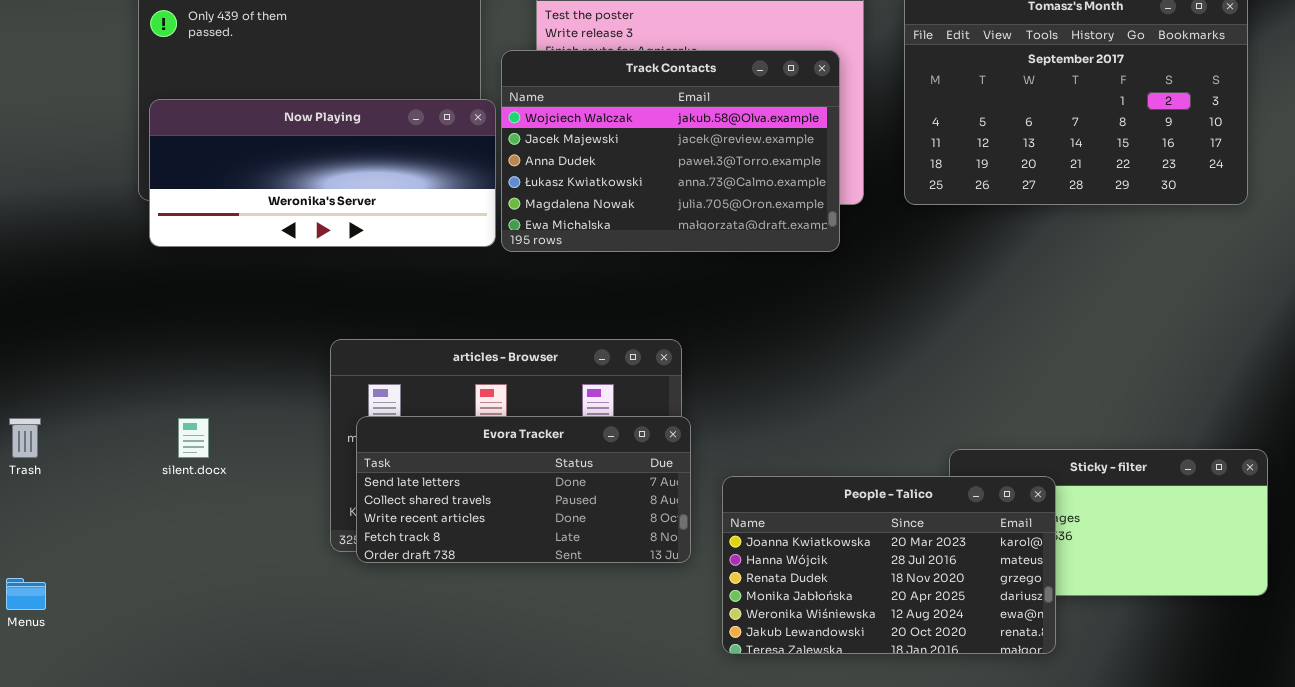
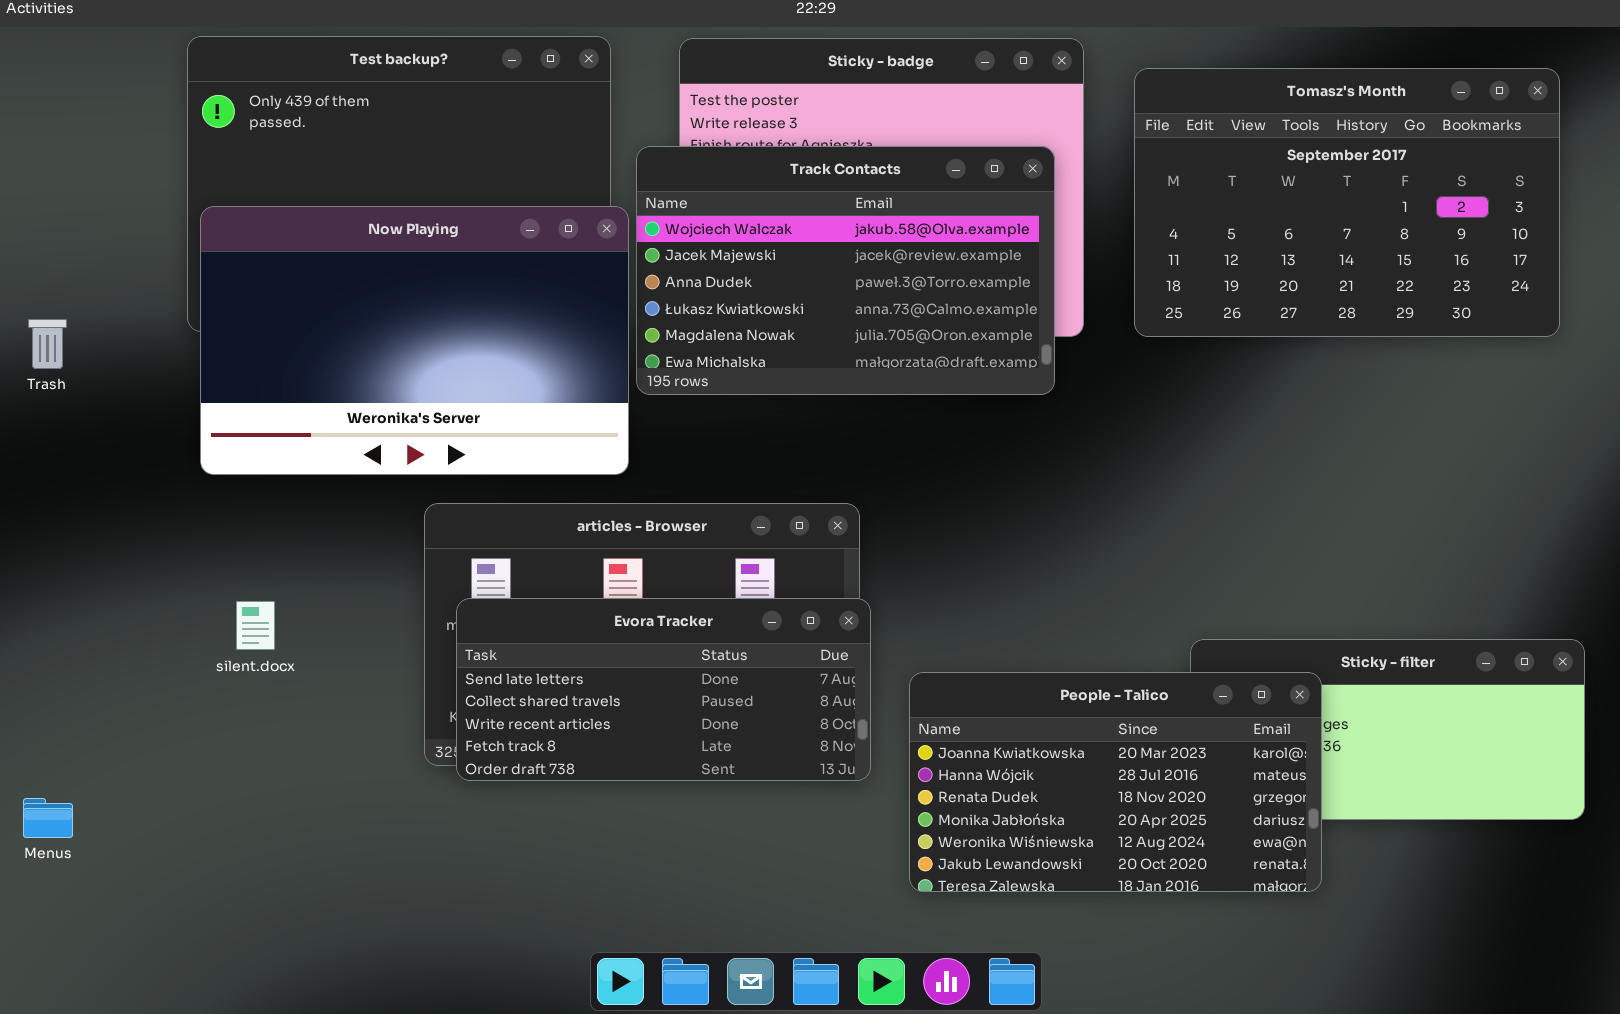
Now Playing: [149,99,496,247] -> [200,206,629,475], resized
Trash: [9,418,41,458] -> [28,319,67,369], moved

